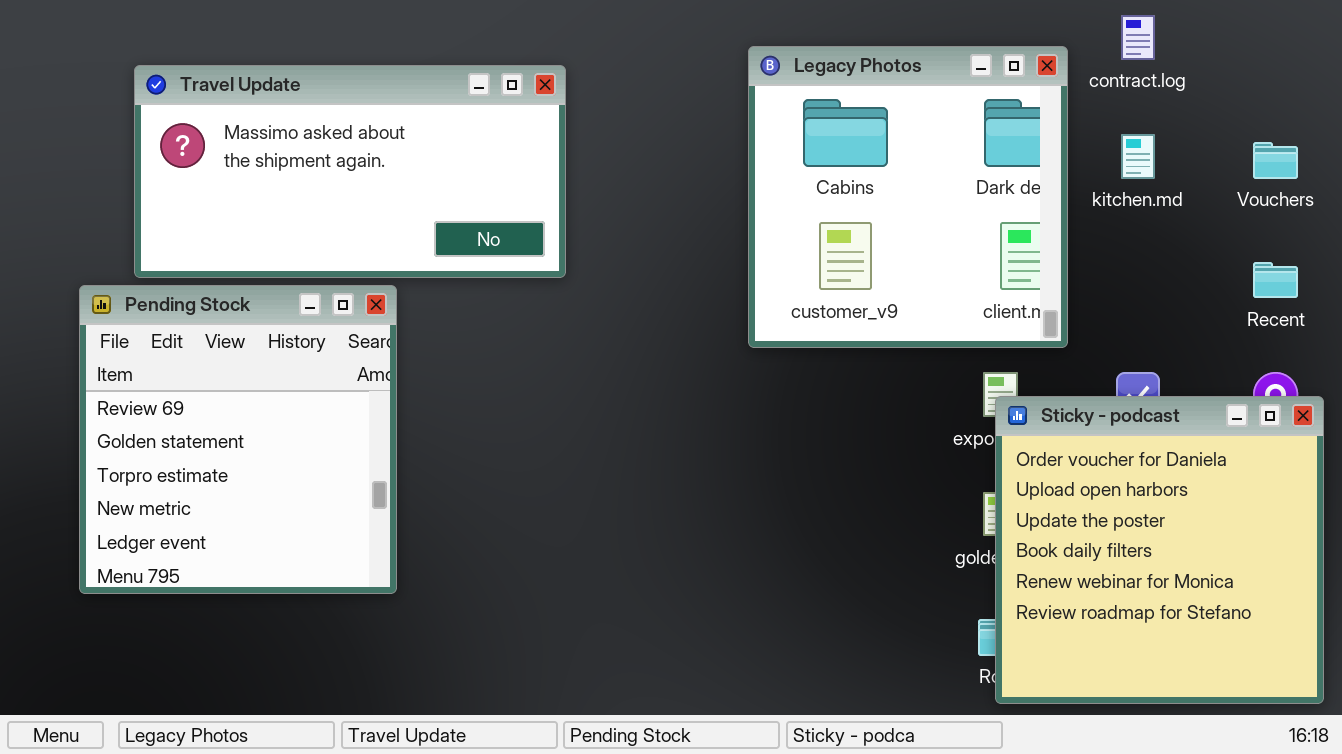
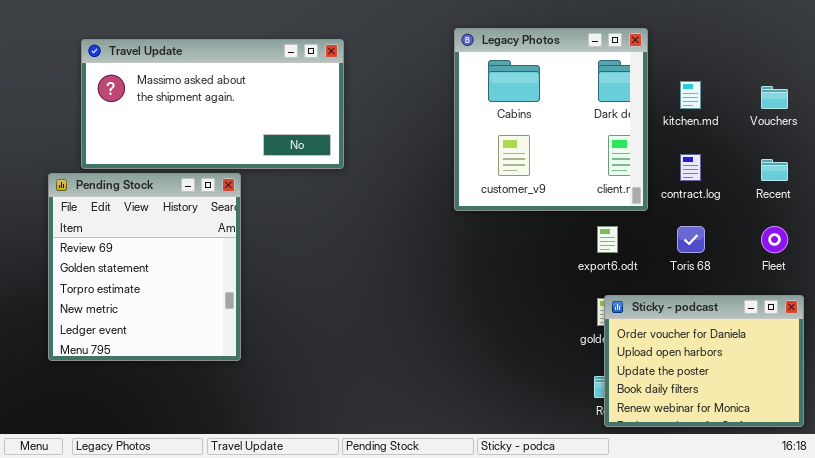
contract.log: [1121,15,1155,60] -> [680,154,701,181], moved
Sticky - podcast: [995,396,1324,704] -> [604,295,804,427], resized

